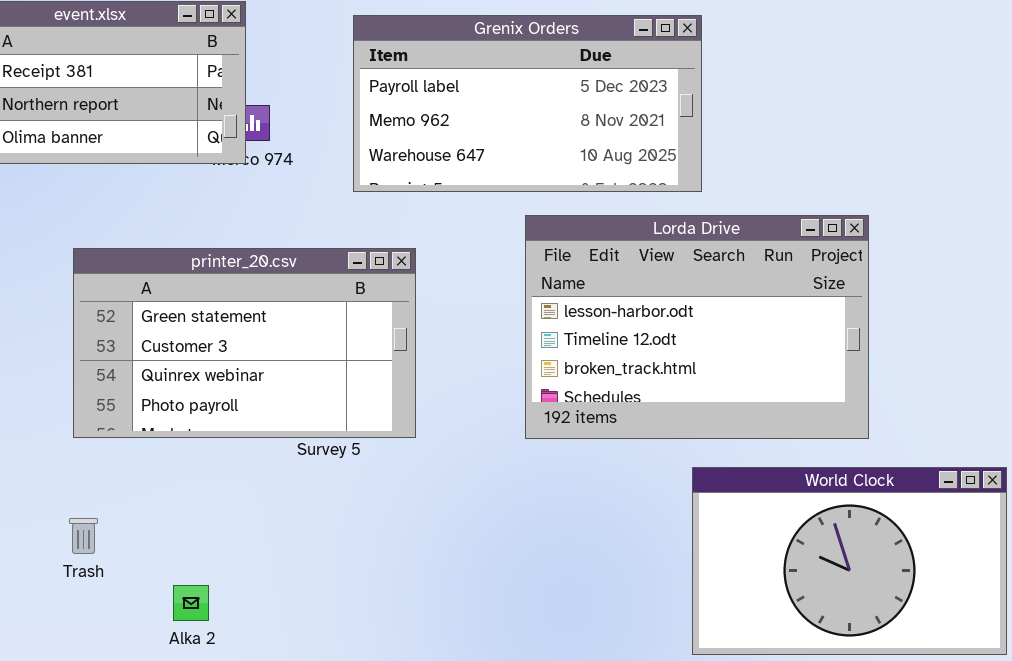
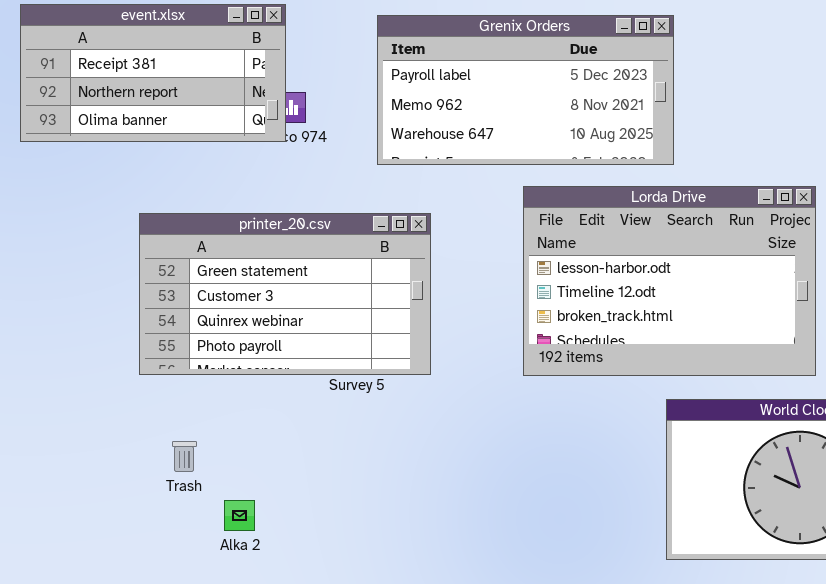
Trash: [69,518,98,554] -> [172,441,197,472], moved

